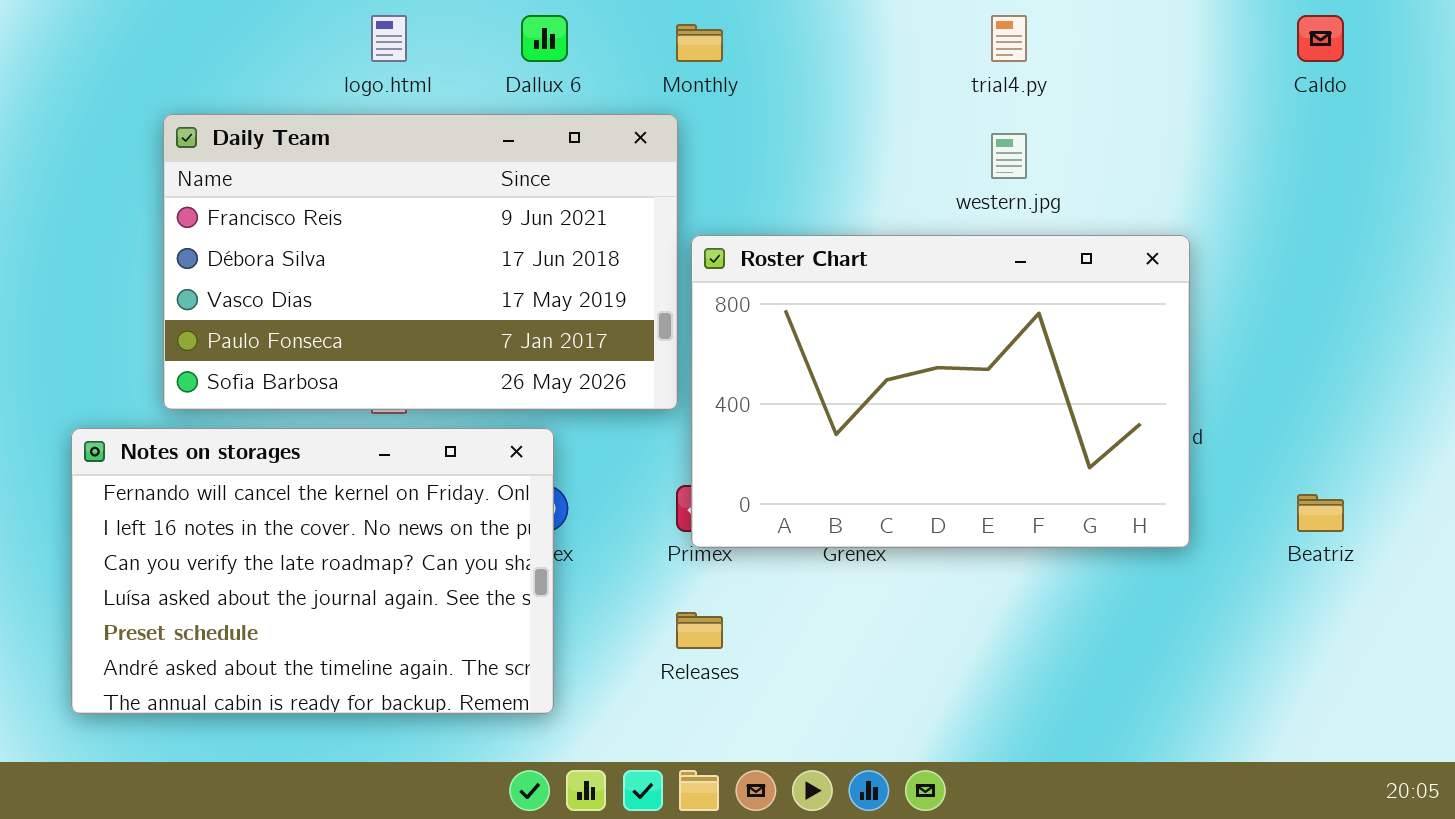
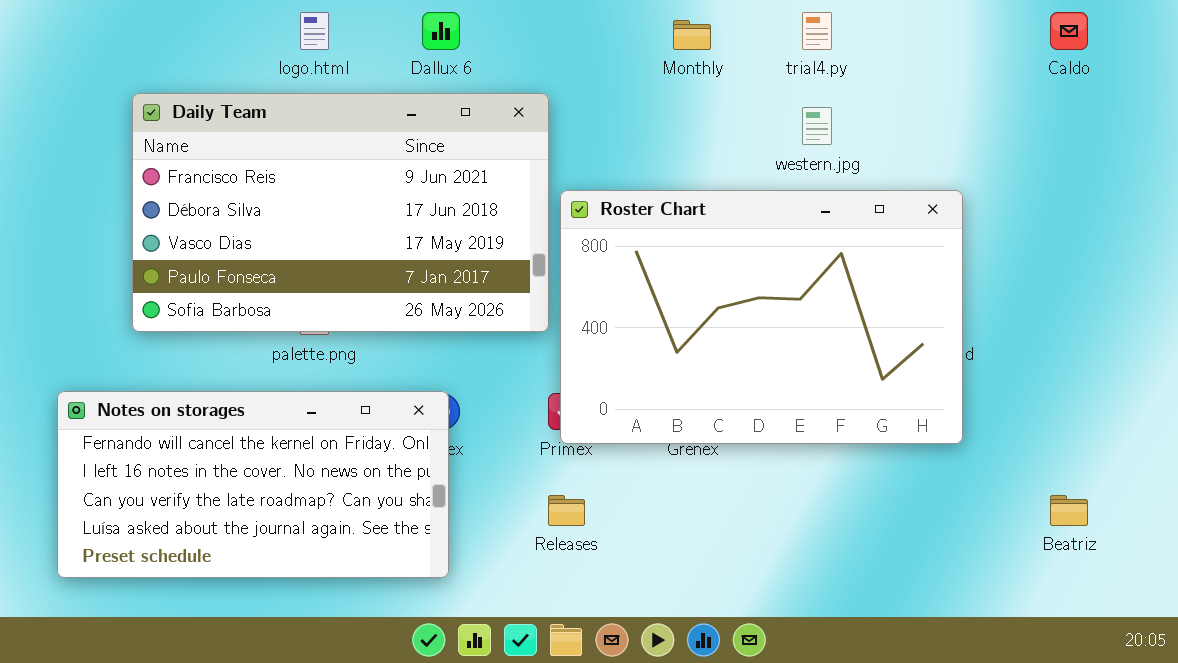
Monthly: [676,24,723,62] -> [673,20,711,50], moved
Notes on storages: [71,428,554,714] -> [57,391,449,578], resized
Beatriz: [1297,494,1344,532] -> [1050,495,1088,526], moved

